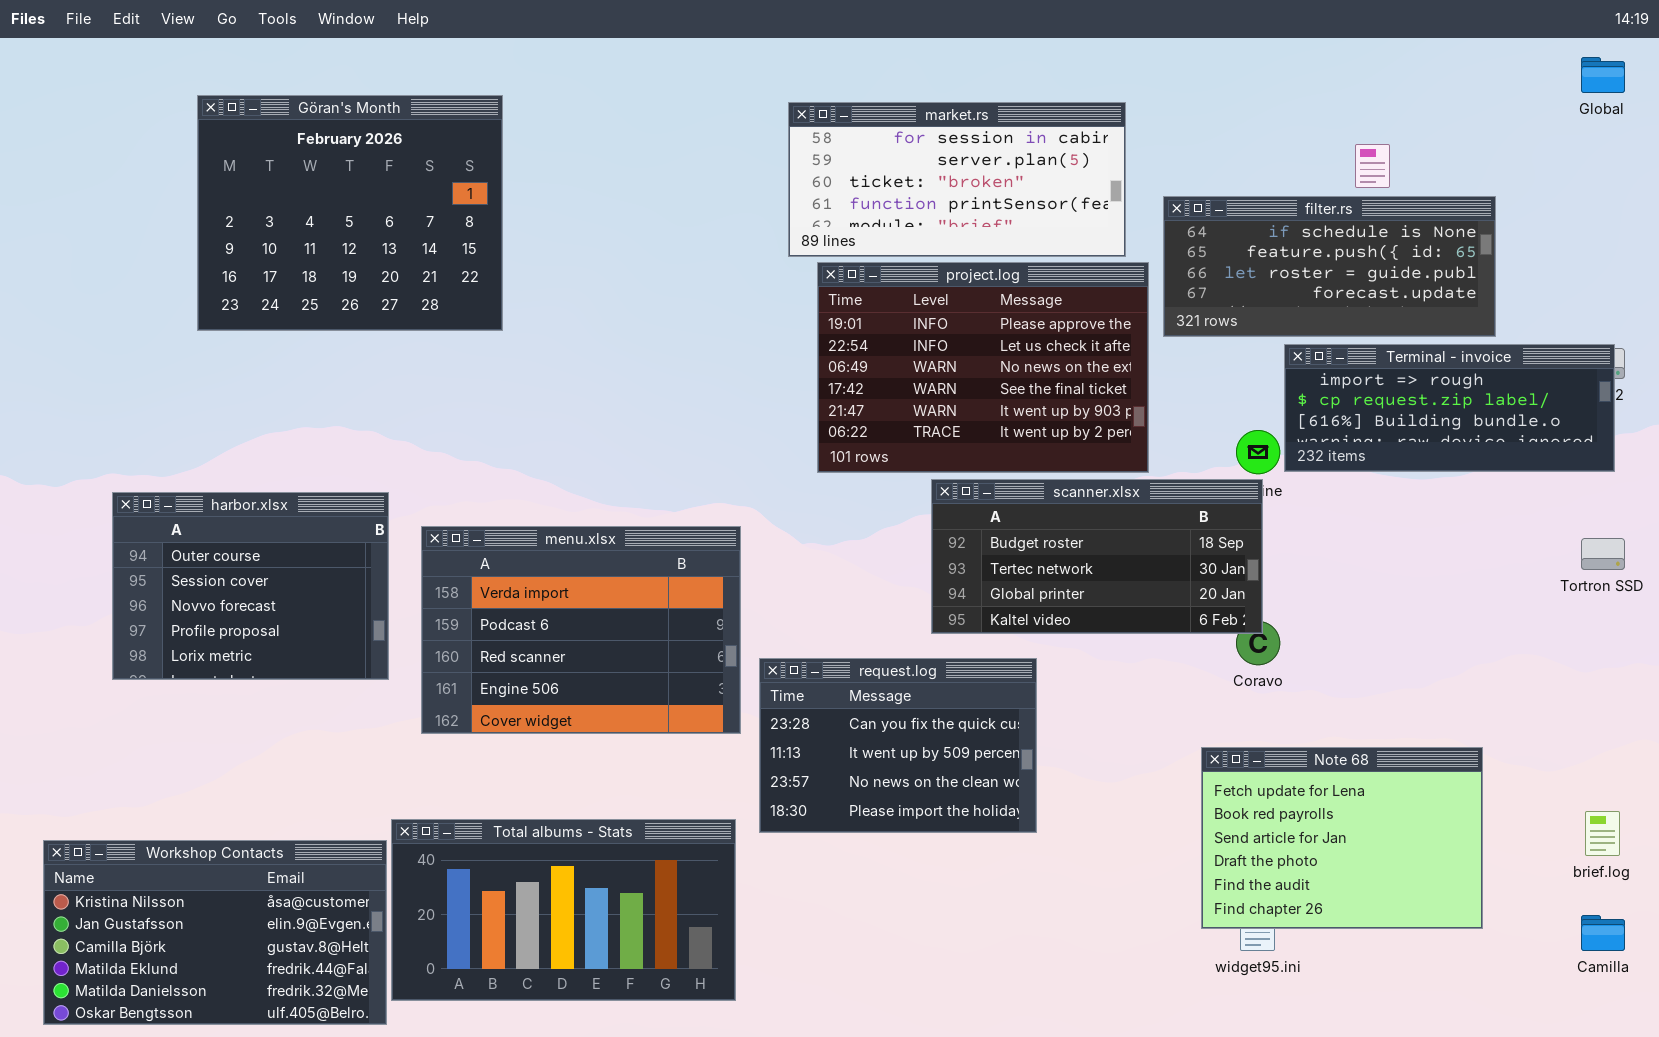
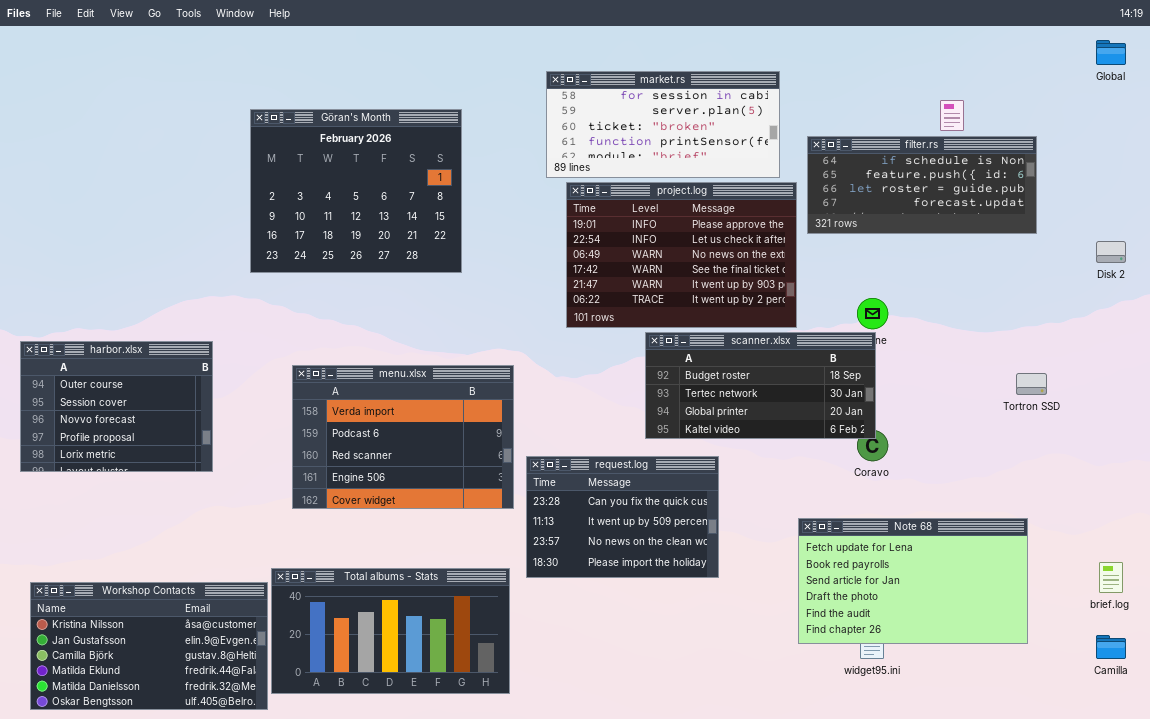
Göran's Month: [197,95,503,331] -> [250,109,462,273], moved
Terminal - invoice: [1284,344,1615,472] -> none, closed
harbor.xlsx: [112,492,389,680] -> [20,341,213,472], moved
Tortron SSD: [1581,538,1625,570] -> [1016,373,1047,395], moved
Note 68: [1201,747,1483,929] -> [798,518,1028,644], resized

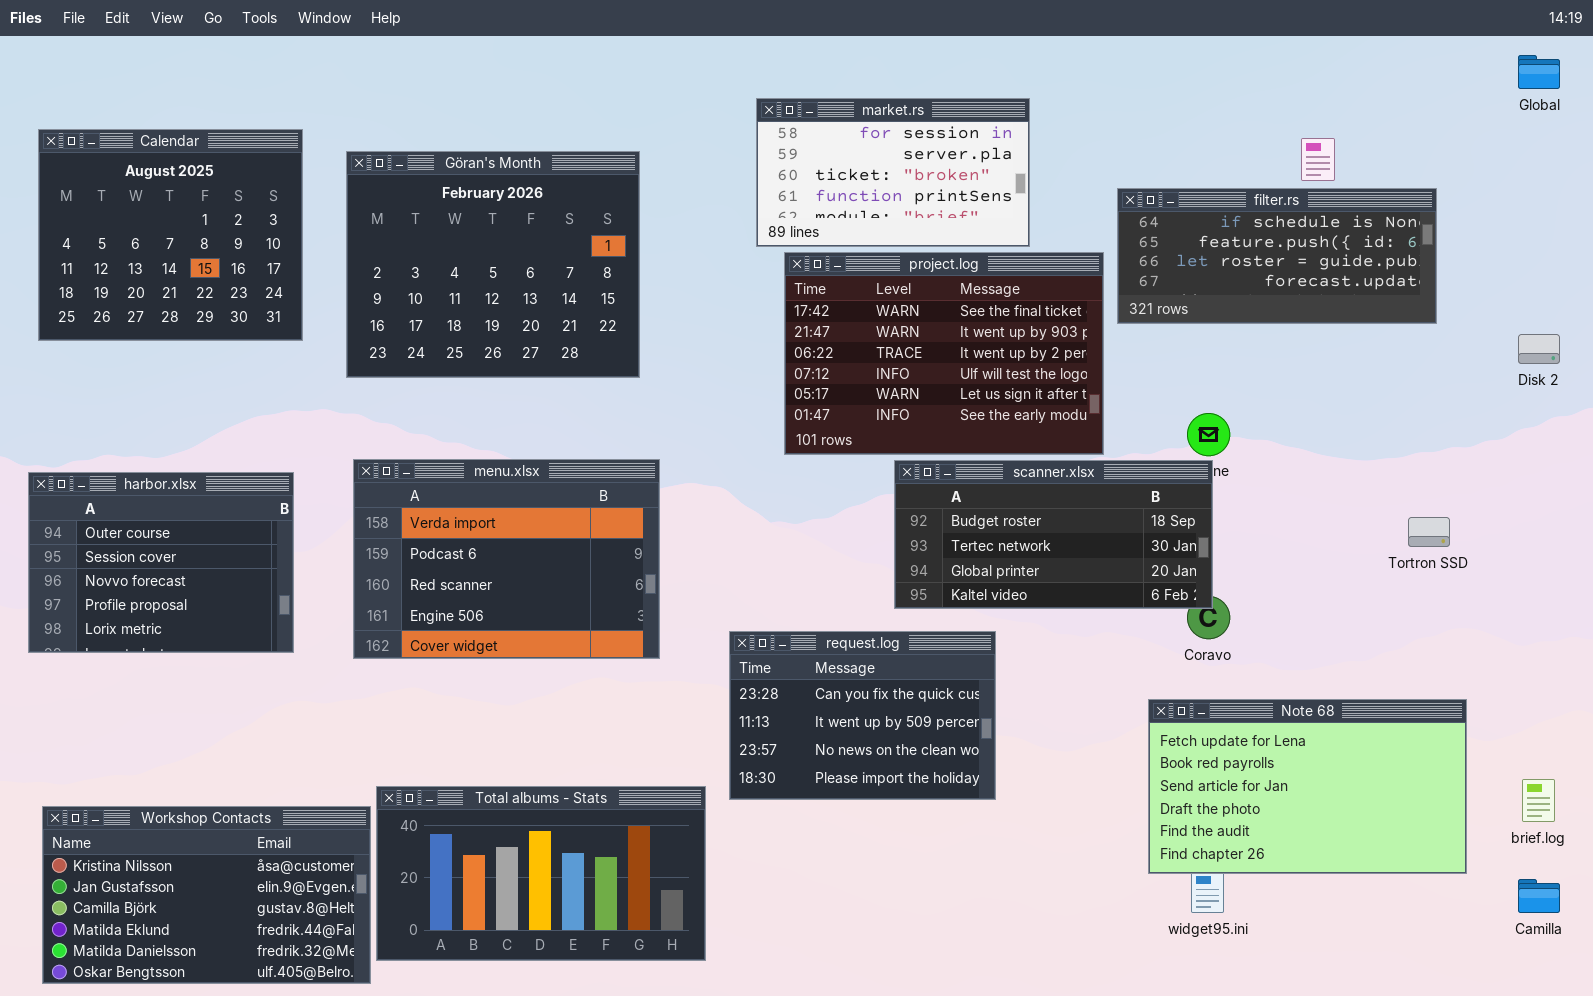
market.rs: [546,71,780,178] -> [756,98,1030,247], resized
Calendar: none -> [38,129,303,341], opened
project.log: [566,182,797,328] -> [784,252,1104,455], scrolled down 3 rows
menu.xlsx: [292,365,514,509] -> [353,459,660,659], moved
Note 68: [798,518,1028,644] -> [1148,699,1467,874], moved

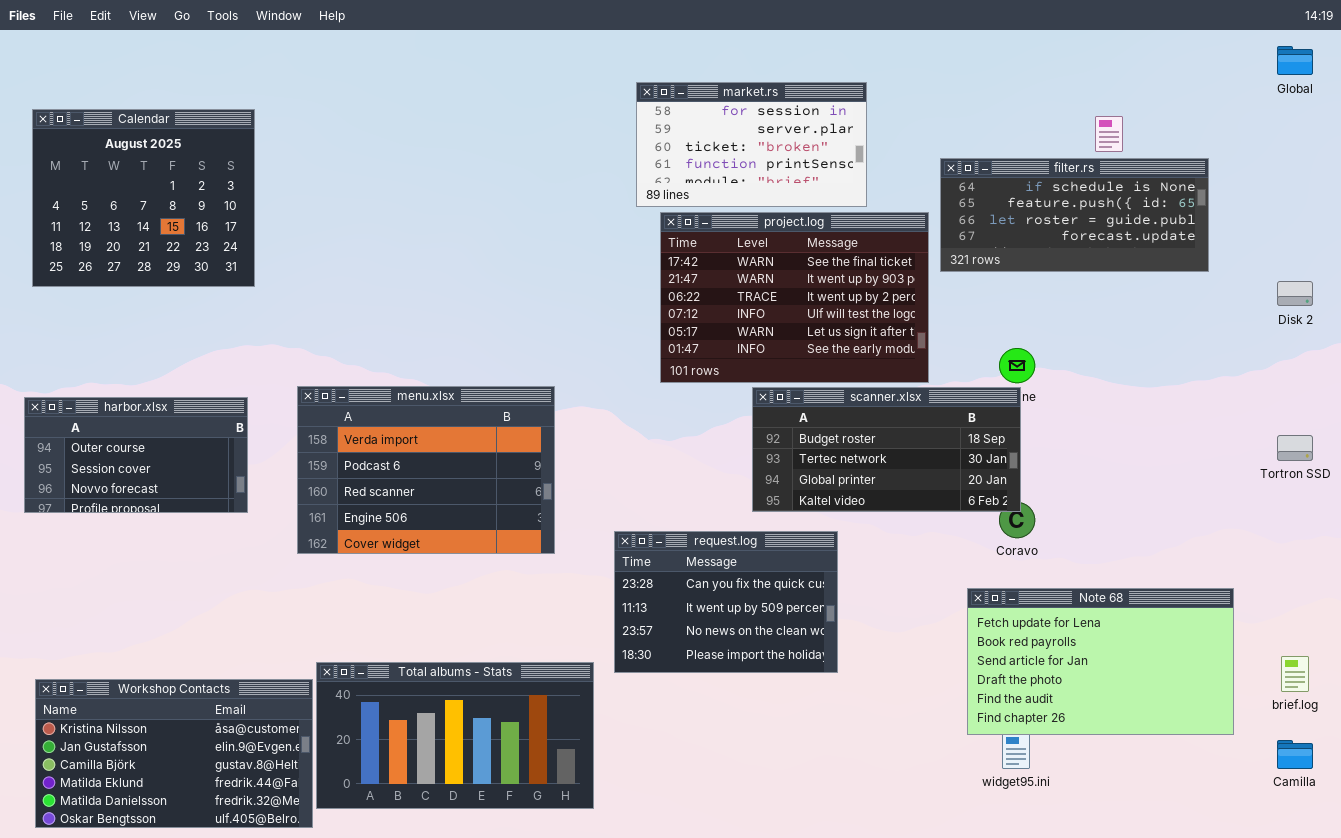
Göran's Month: [346,151,640,378] -> none, closed
harbor.xlsx: [28,472,294,653] -> [24,397,248,513], resized
Tortron SSD: [1408,517,1450,547] -> [1277,435,1313,461], moved

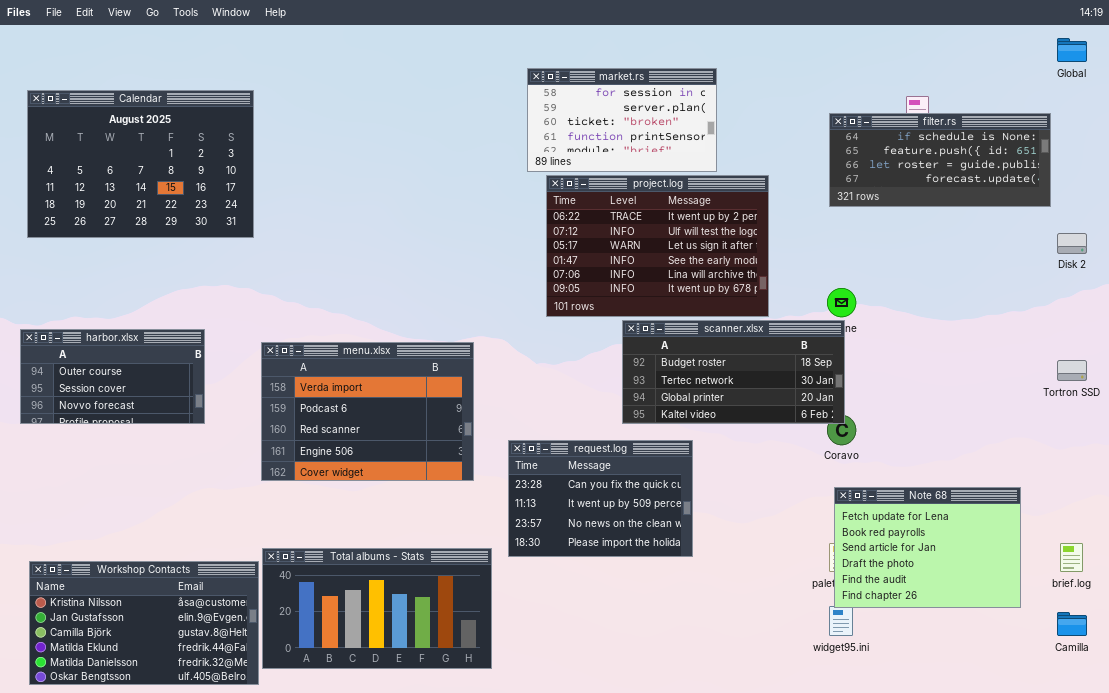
Calendar: [32,109,255,287] -> [27,90,254,238], resized
filter.rs: [940,158,1209,272] -> [829,113,1051,207], moved
project.log: [660,212,929,383] -> [546,175,769,317], scrolled down 2 rows
menu.xlsx: [297,386,555,554] -> [261,342,474,481], moved
Note 68: [967,588,1234,735] -> [834,487,1021,608], resized

